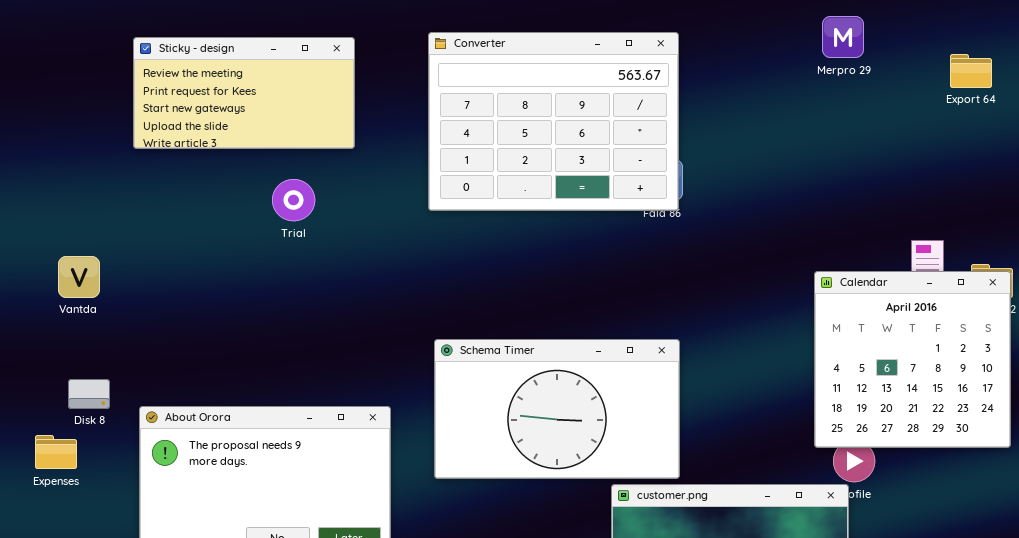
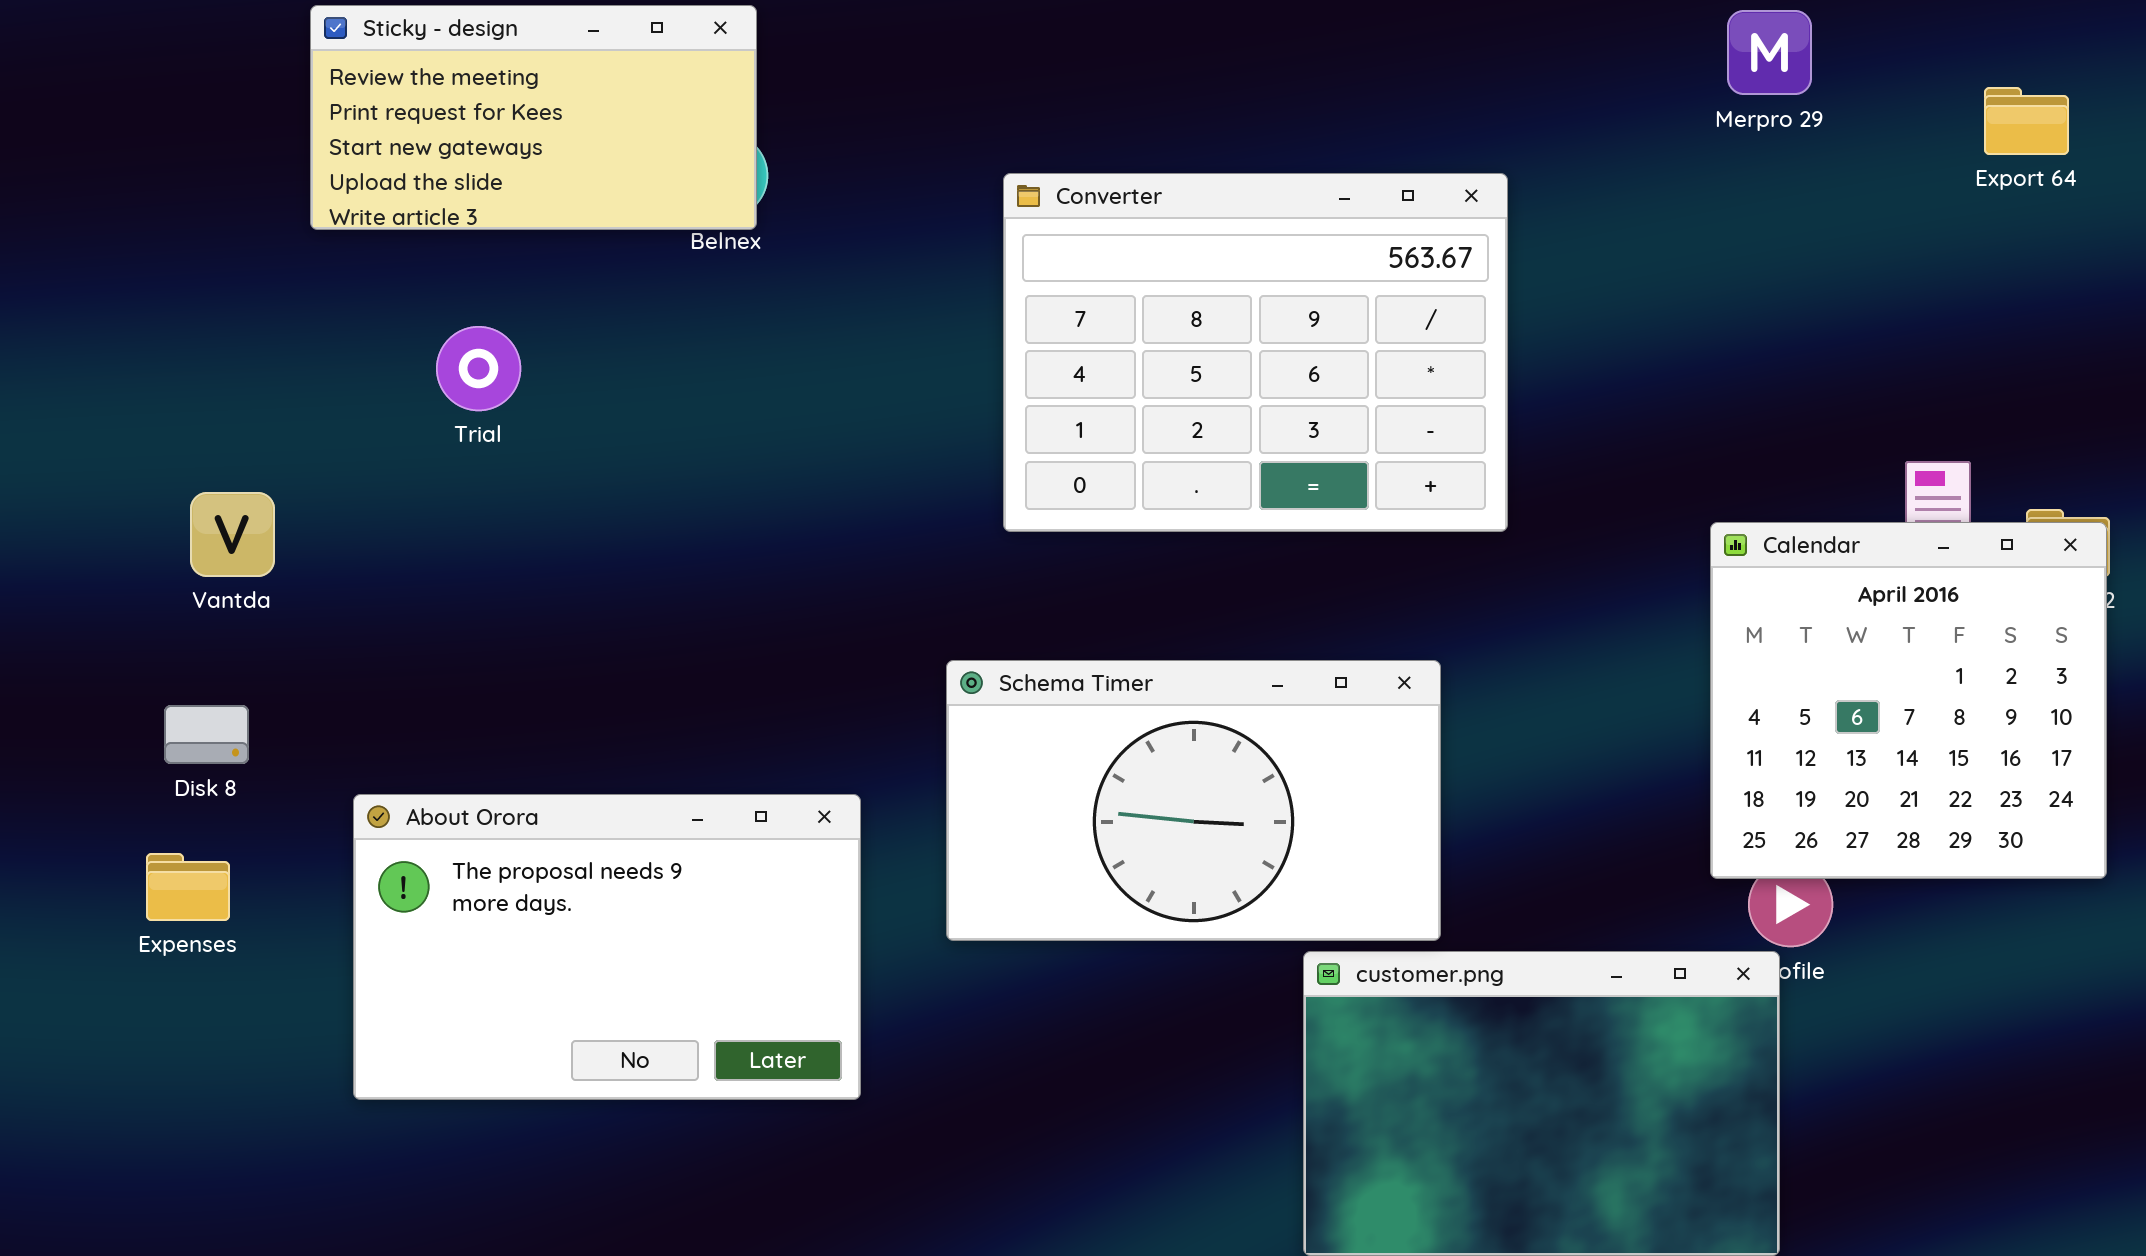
Converter: [428,32,679,211] -> [1003,173,1508,532], moved
Sticky - design: [133,37,355,149] -> [310,5,757,230], moved
Trial: [272,179,315,221] -> [436,326,521,411], moved
Disk 8: [68,379,110,409] -> [164,705,249,764], moved

